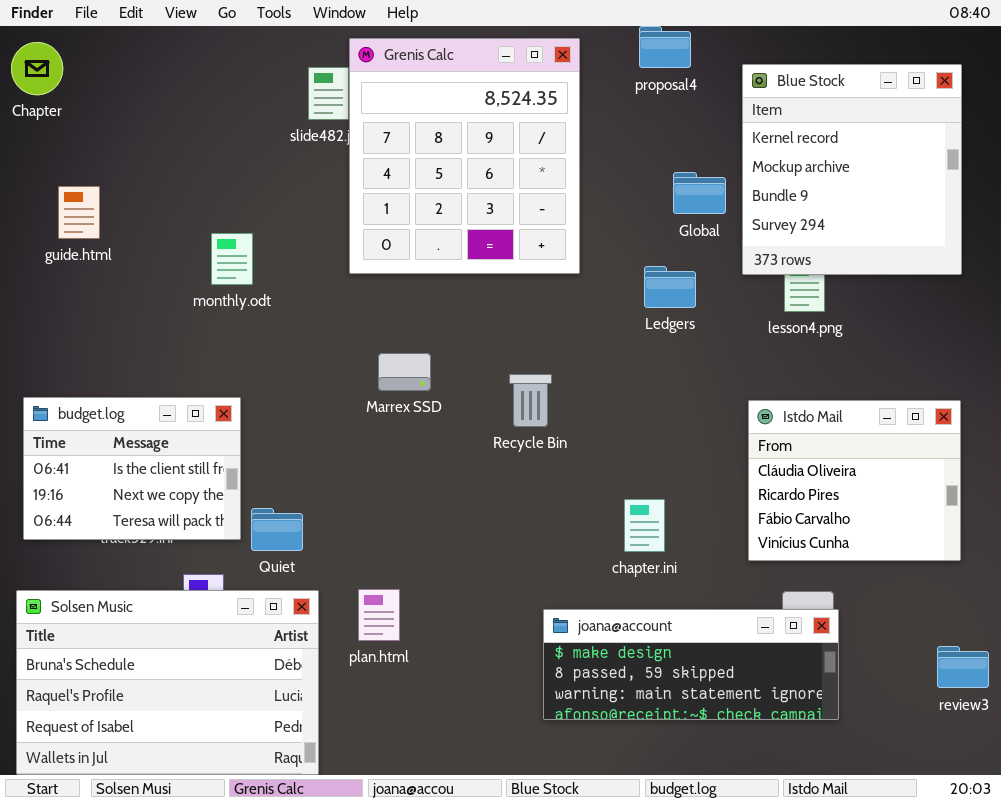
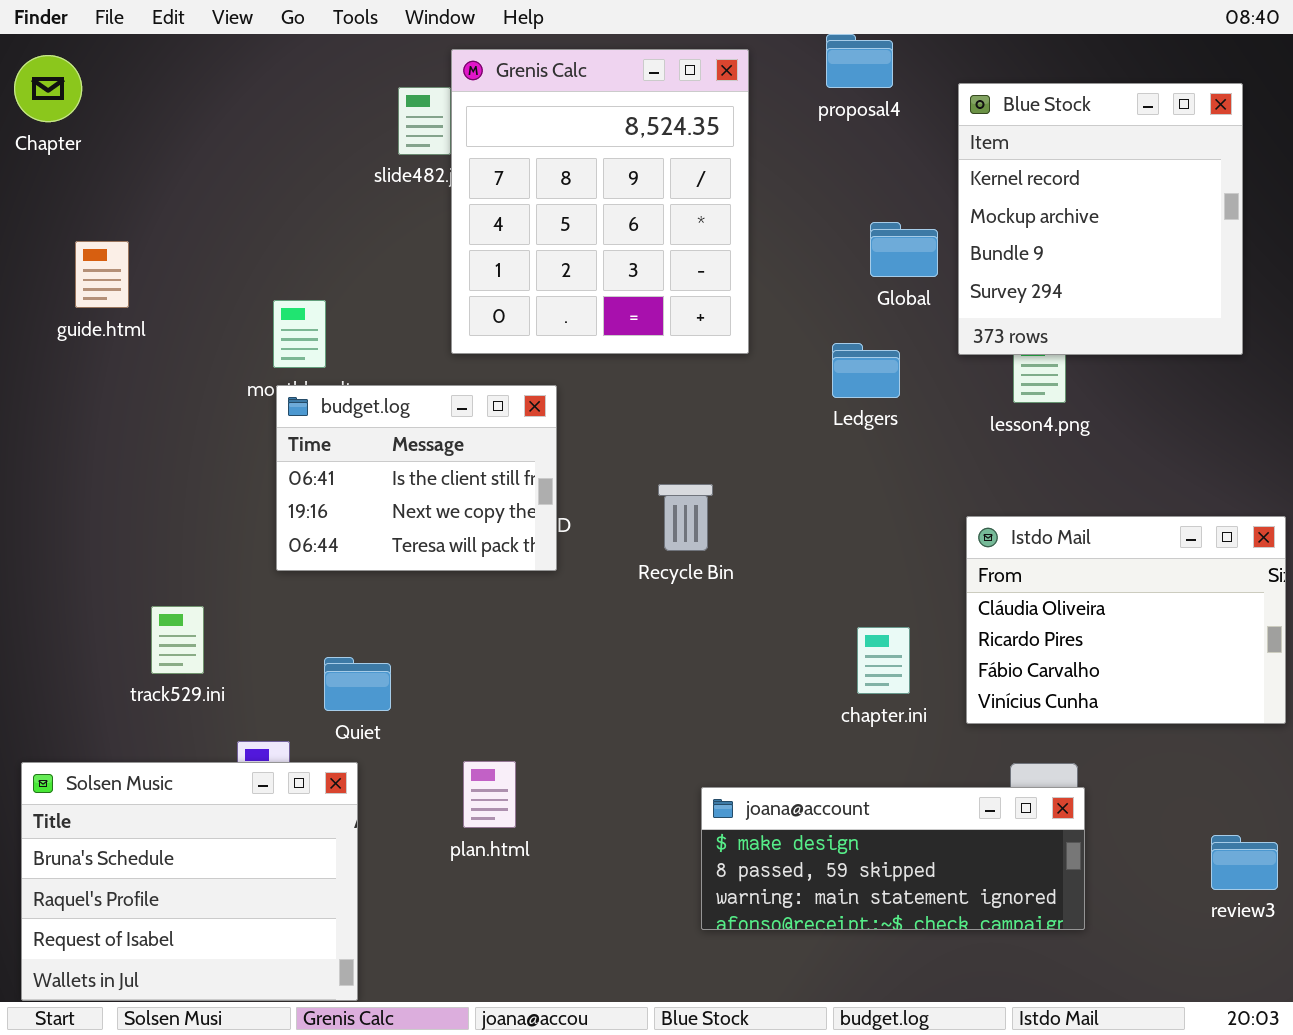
budget.log: [23,397,241,540] -> [276,385,557,571], moved
Istdo Mail: [748,400,961,561] -> [966,516,1286,724], resized
chapter.ini: [624,499,665,552] -> [857,627,910,694], moved
Solsen Music: [16,590,319,775] -> [21,762,358,1001], resized

